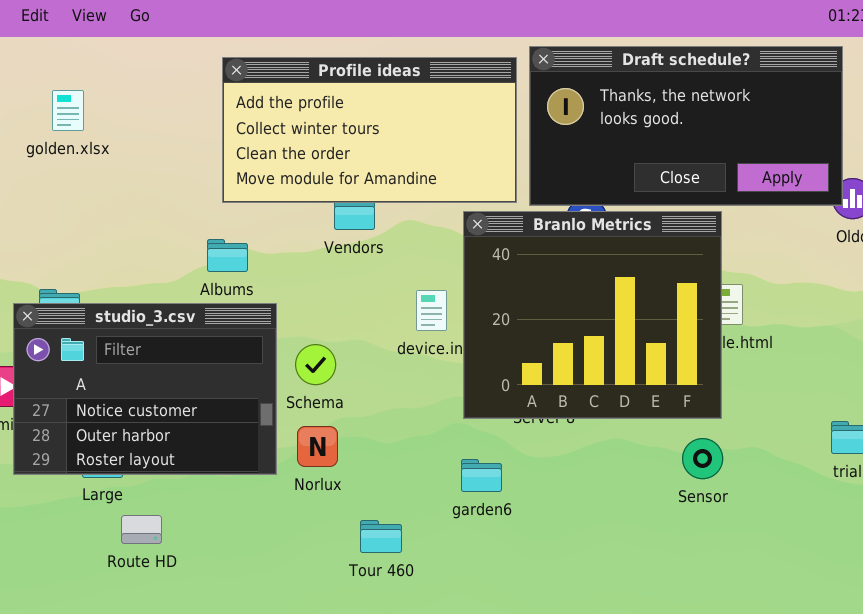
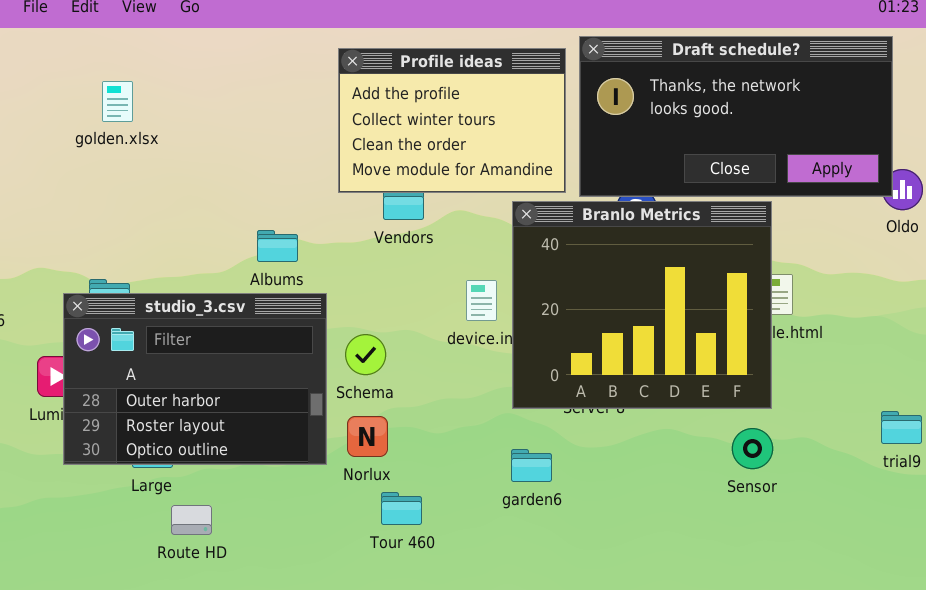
Profile ideas: [222,57,517,203] -> [338,48,566,193], resized
studio_3.csv: [13,303,277,475] -> [63,293,327,465], scrolled down 1 row
Tour 460: [360,520,402,553] -> [381,492,422,525], moved

